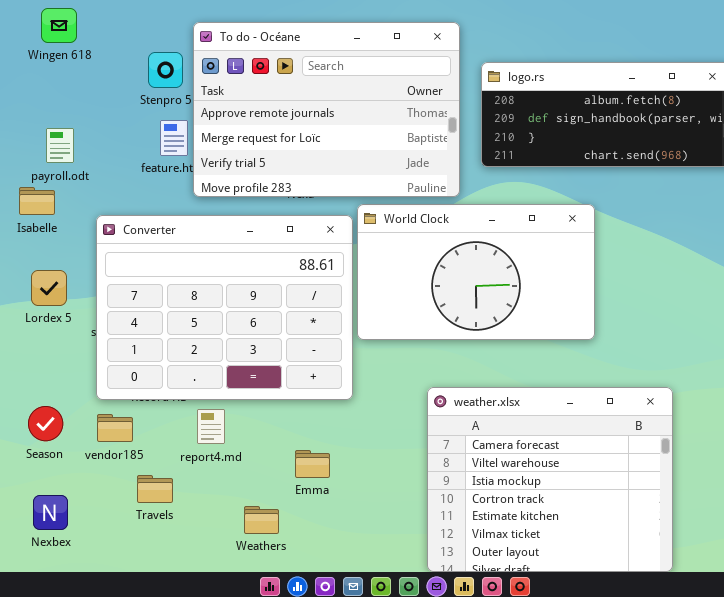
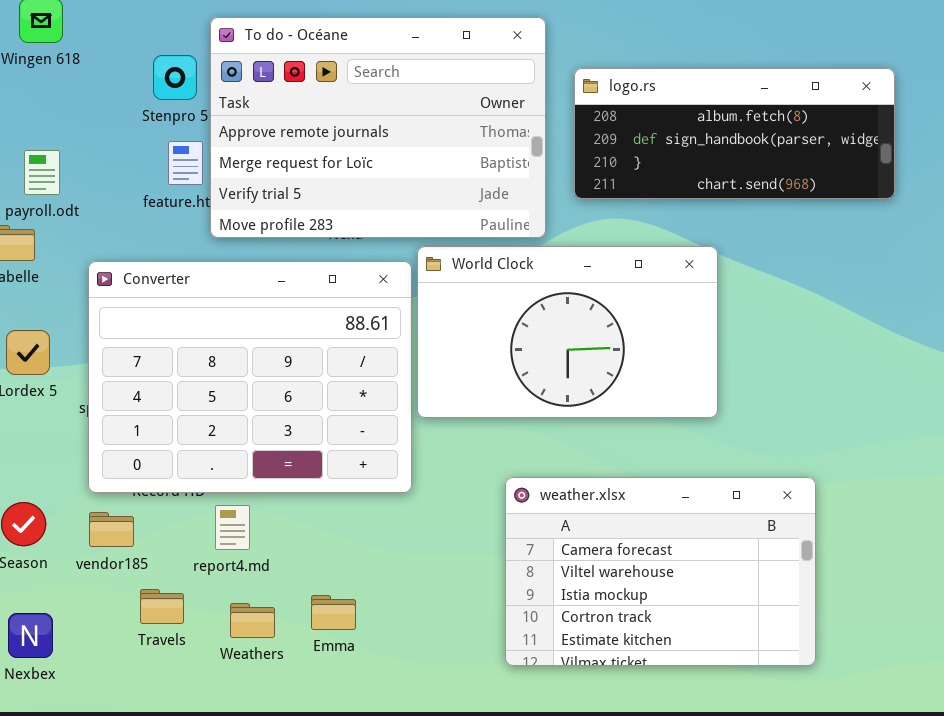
weather.xlsx: [427,387,673,572] -> [505,477,816,666], resized
Emma: [295,450,330,478] -> [311,595,356,630], moved
Weathers: [244,506,279,534] -> [230,603,275,638], moved

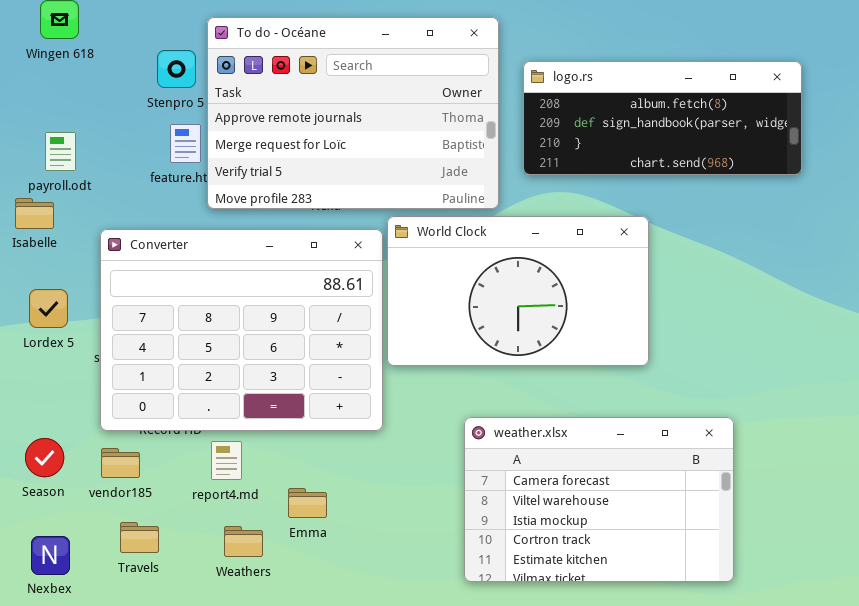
Travels: [140,589,184,624] -> [120,522,159,553], moved
Emma: [311,595,356,630] -> [288,488,327,518], moved

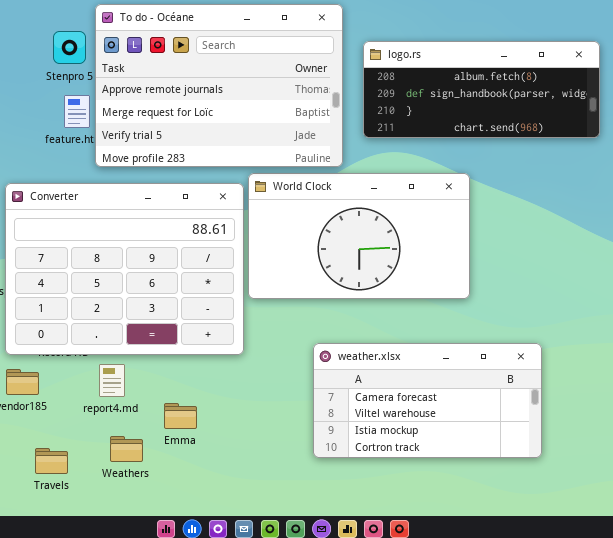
weather.xlsx: [464,417,734,582] -> [313,343,542,458], resized
Travels: [120,522,159,553] -> [35,448,68,474], moved

